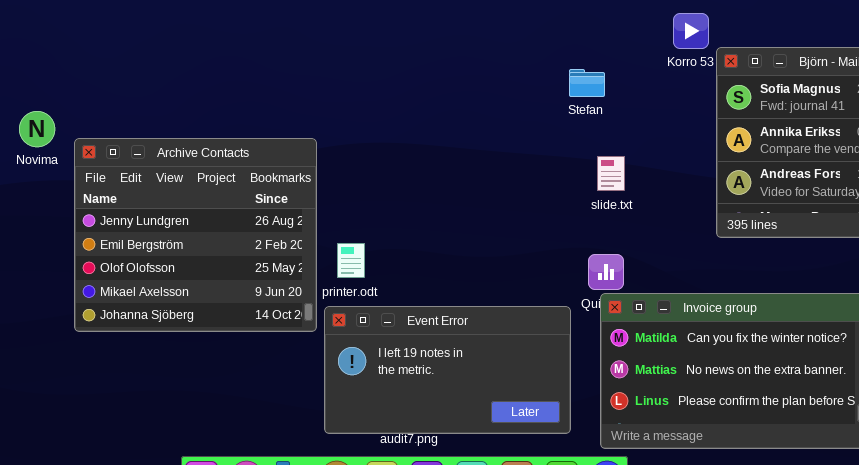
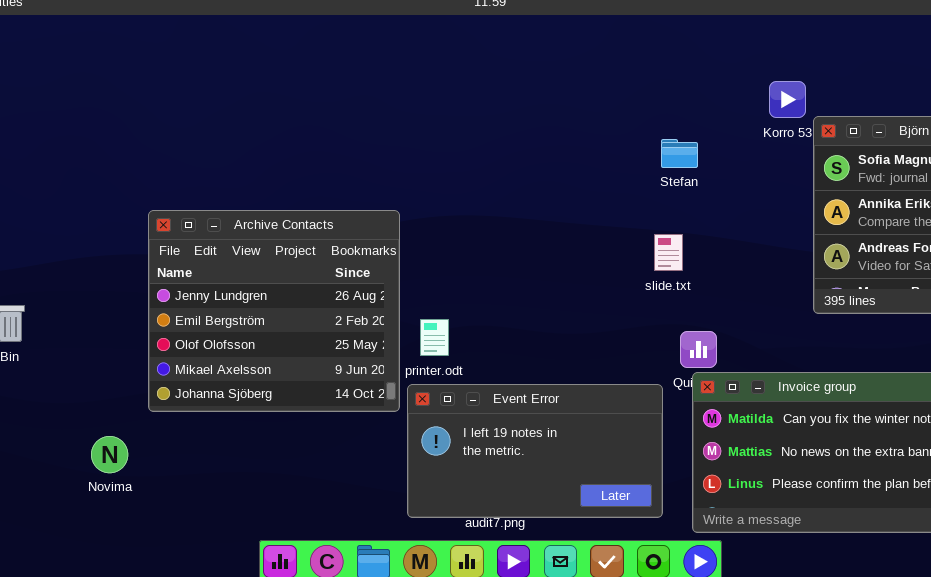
Novima: [19,111,55,147] -> [91,436,128,473], moved
slide.txt: [597,156,625,191] -> [654,234,683,271], moved

